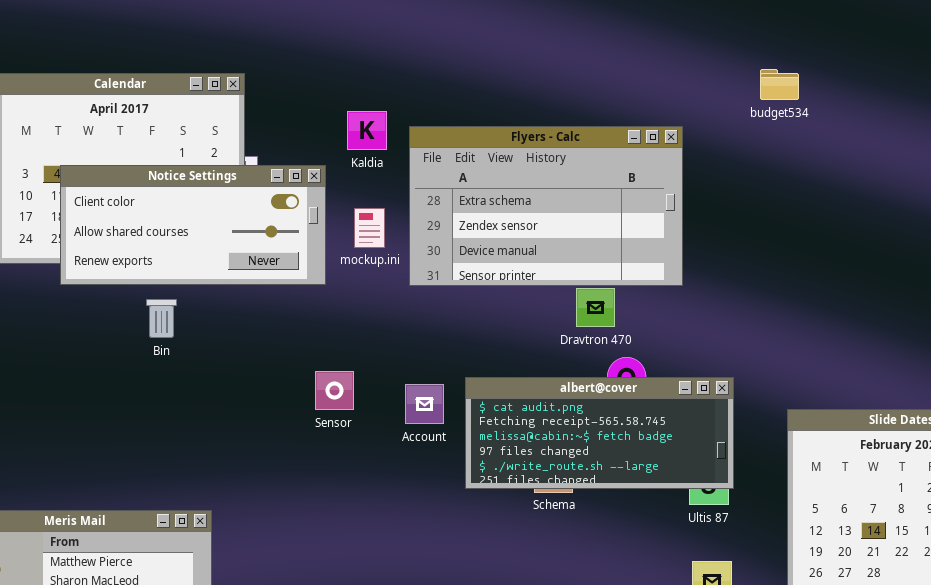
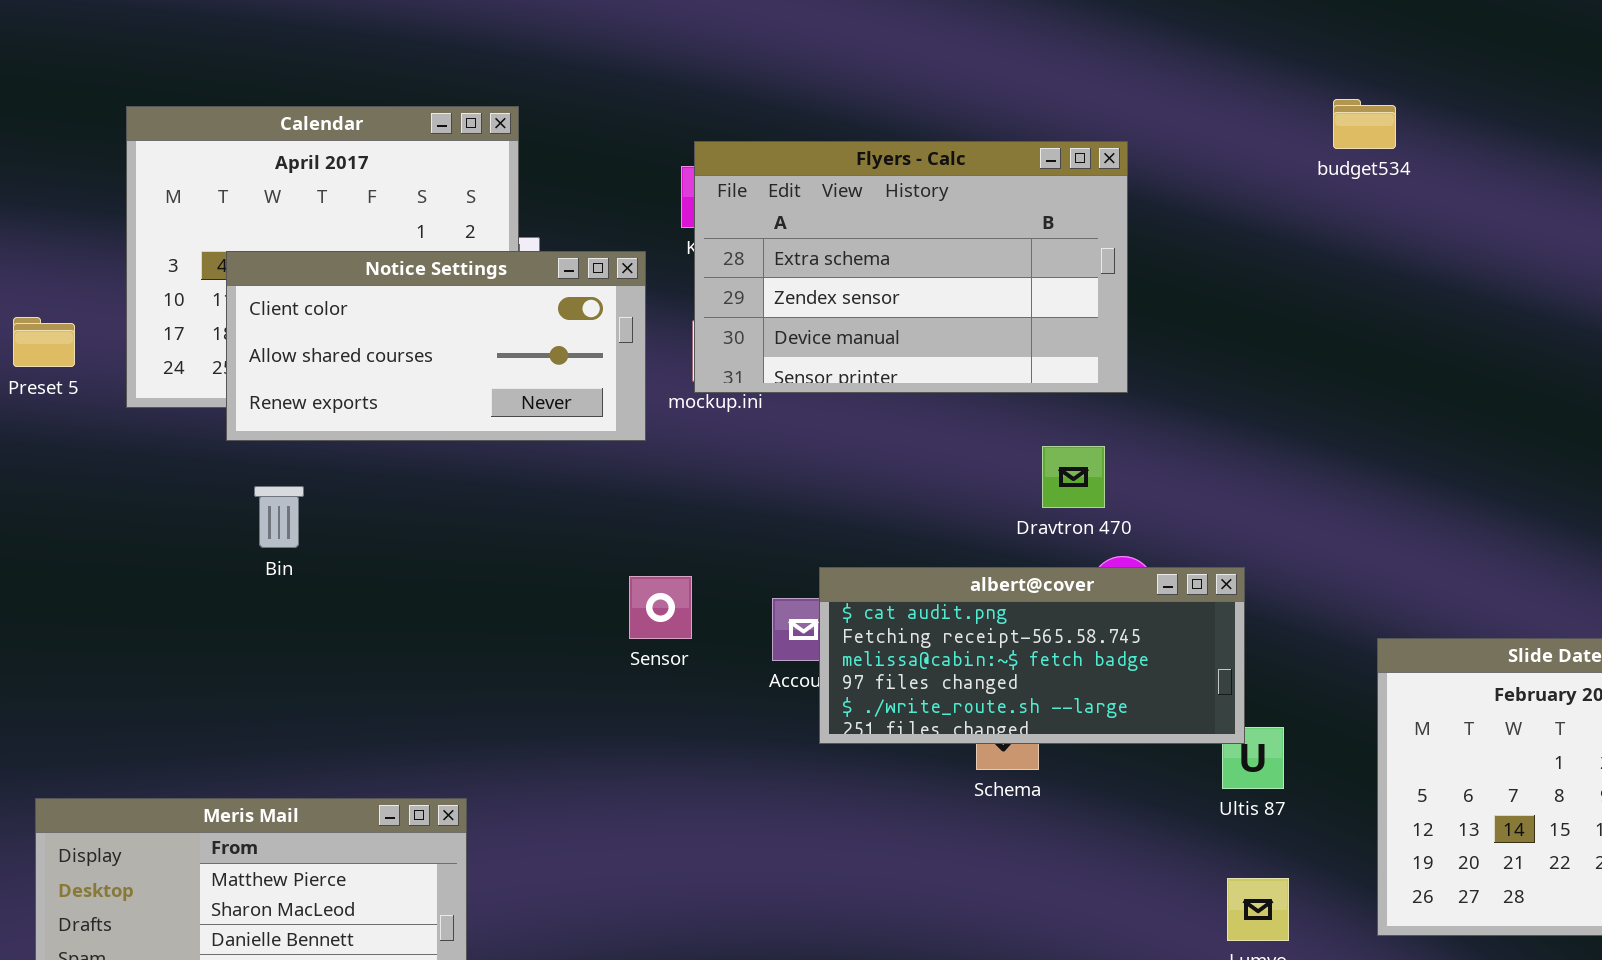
Flyers - Calc: [409,126,683,286] -> [694,141,1128,393], moved
Bin: [146,299,177,338] -> [254,486,304,548], moved
albert@cover: [465,377,734,489] -> [819,567,1245,744], moved

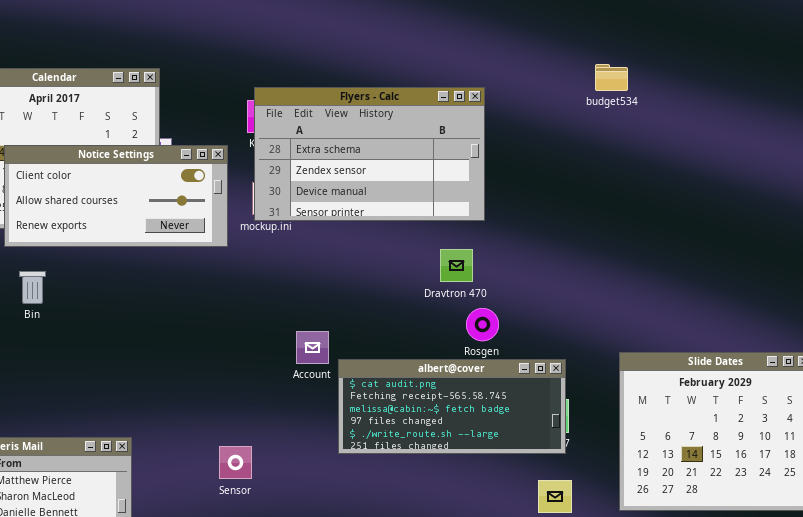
albert@cover: [819,567,1245,744] -> [338,359,566,454], moved
Sensor: [629,576,692,639] -> [219,446,252,479], moved

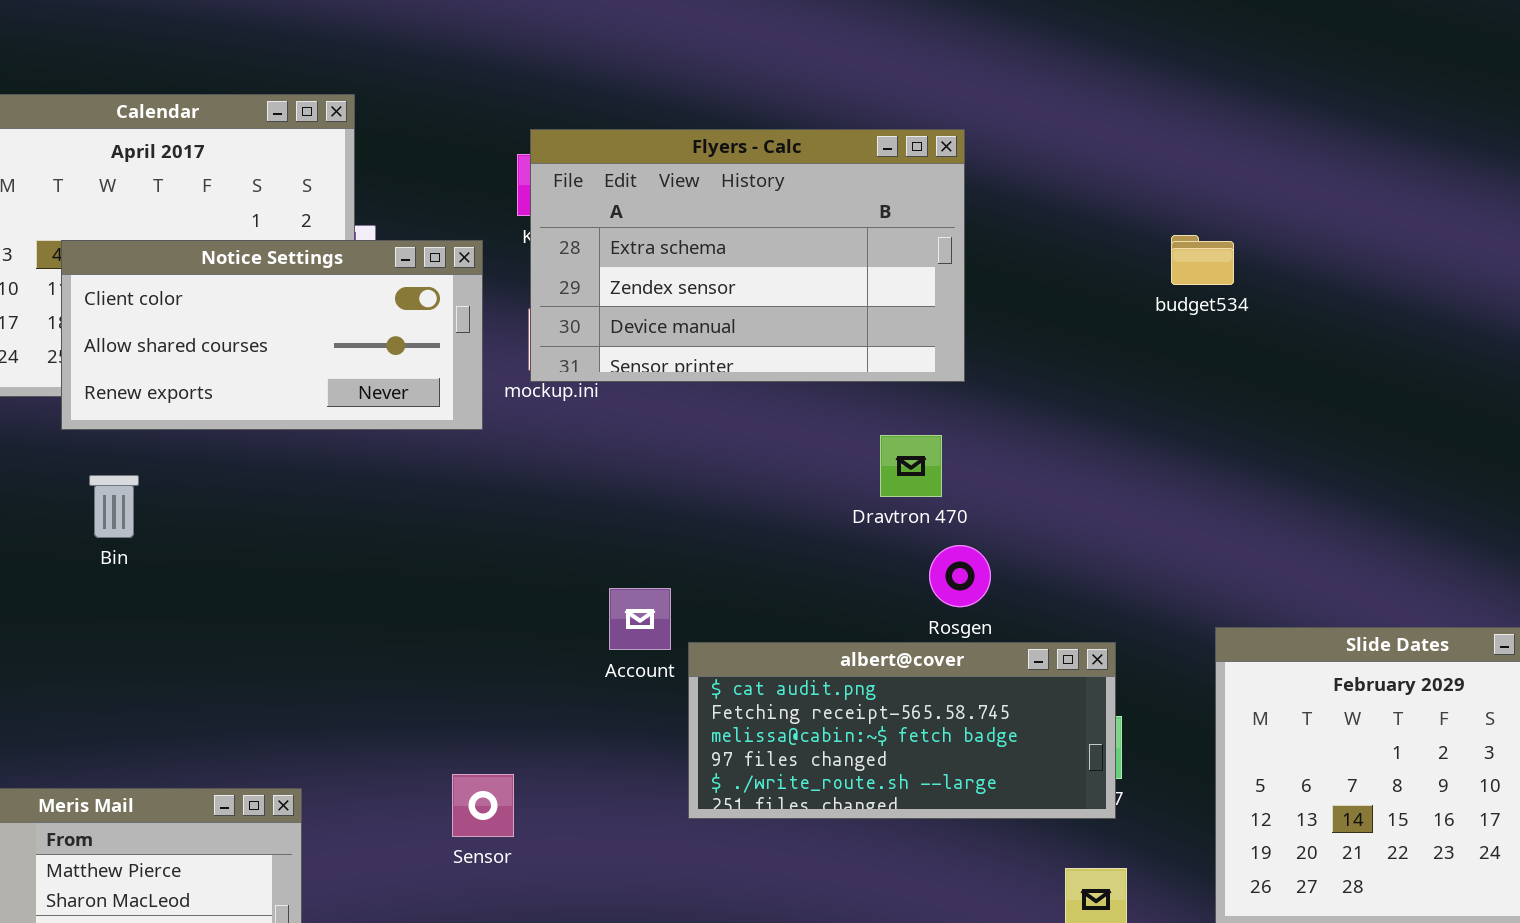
budget534: [595,64,628,91] -> [1171,235,1234,285], moved
Sensor: [219,446,252,479] -> [452,774,514,837], moved

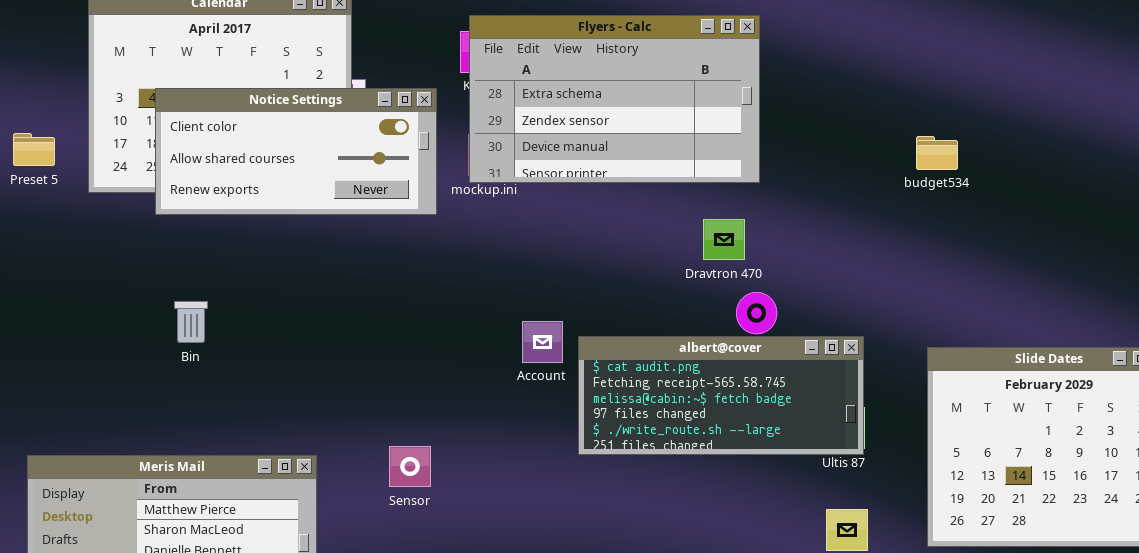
budget534: [1171,235,1234,285] -> [916,136,958,170], moved
Bin: [89,475,139,538] -> [174,301,208,343], moved
albert@cover: [688,642,1116,819] -> [578,336,864,455], moved
Sensor: [452,774,514,837] -> [389,446,431,487], moved

